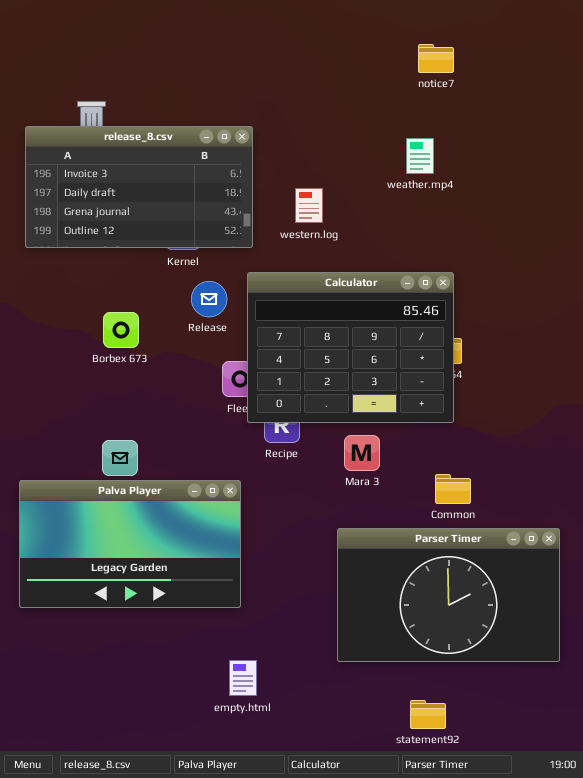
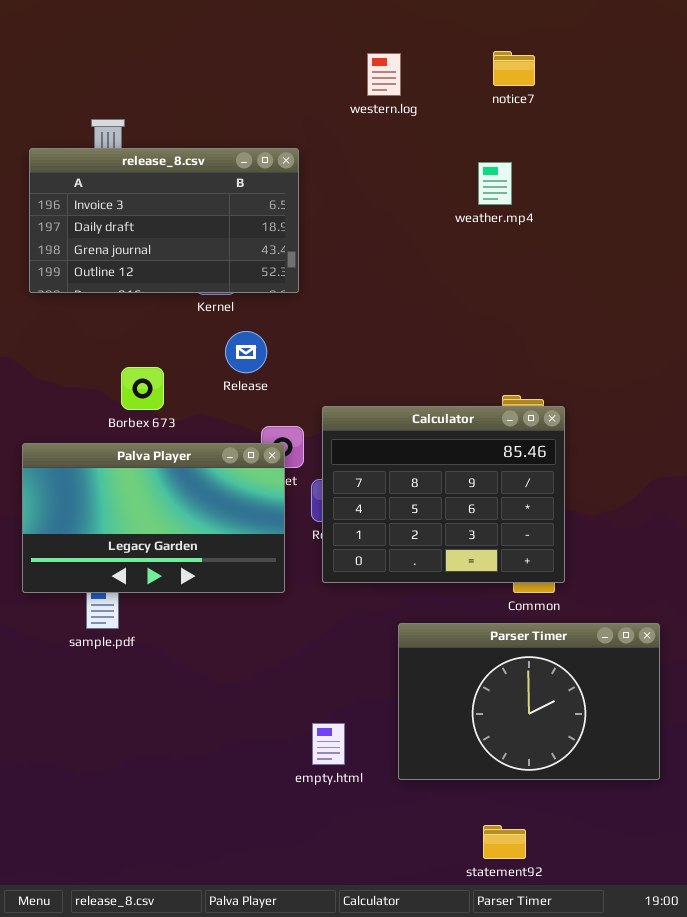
western.log: [295,188,323,223] -> [367,53,401,96], moved
Calculator: [247,272,454,423] -> [322,406,565,583], moved
Palva Player: [19,480,241,608] -> [22,443,285,593], moved
empty.html: [229,660,257,696] -> [312,723,345,765], moved

